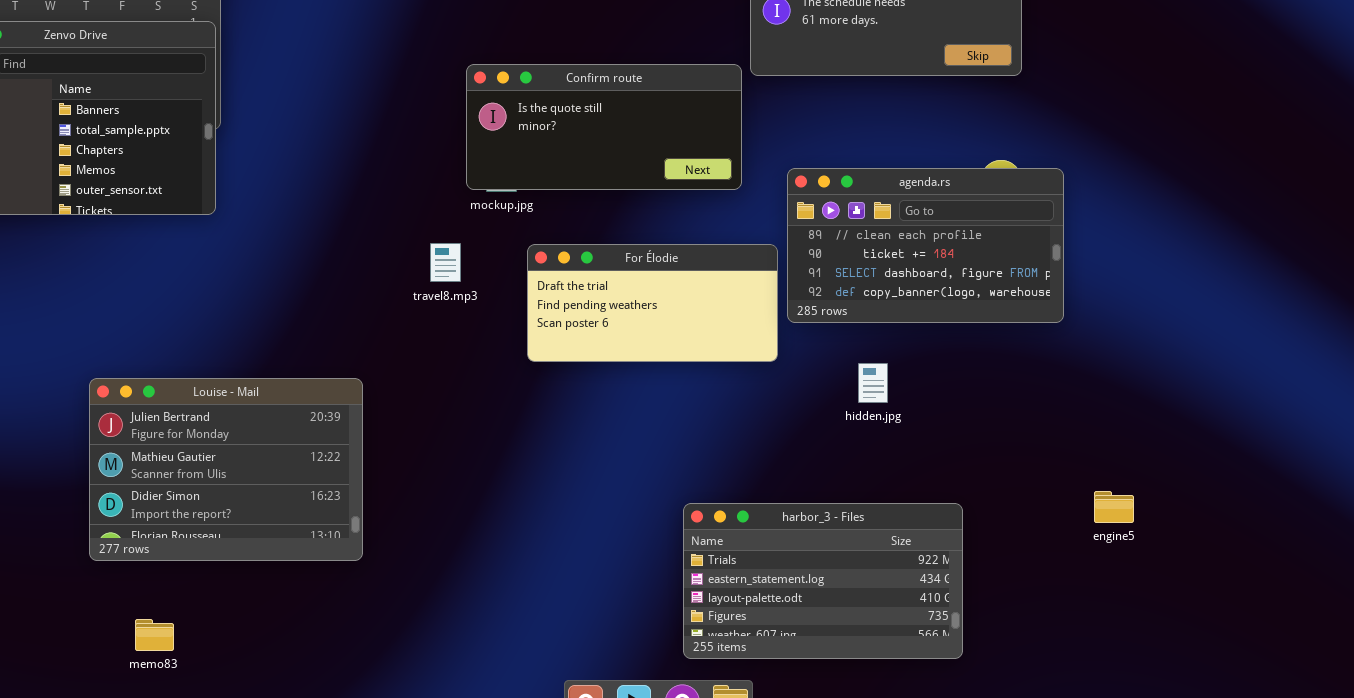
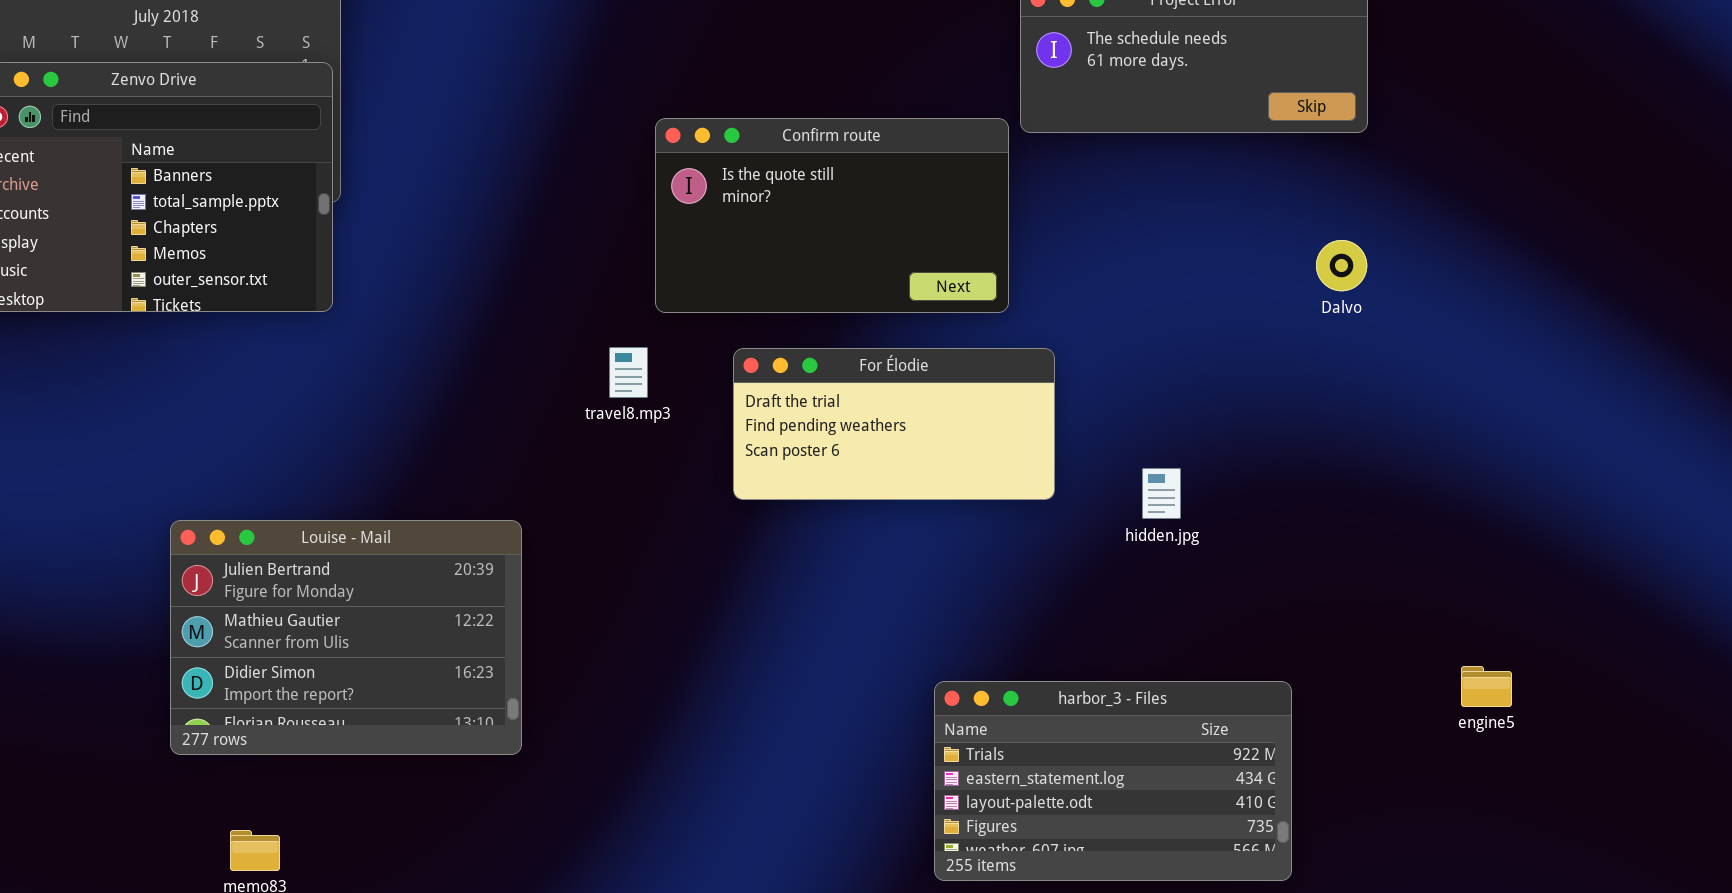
Confirm route: [466,64,742,190] -> [655,118,1009,313], resized
agenda.rs: [787,168,1064,323] -> none, closed
hidden.jpg: [858,363,888,403] -> [1142,468,1181,519], moved

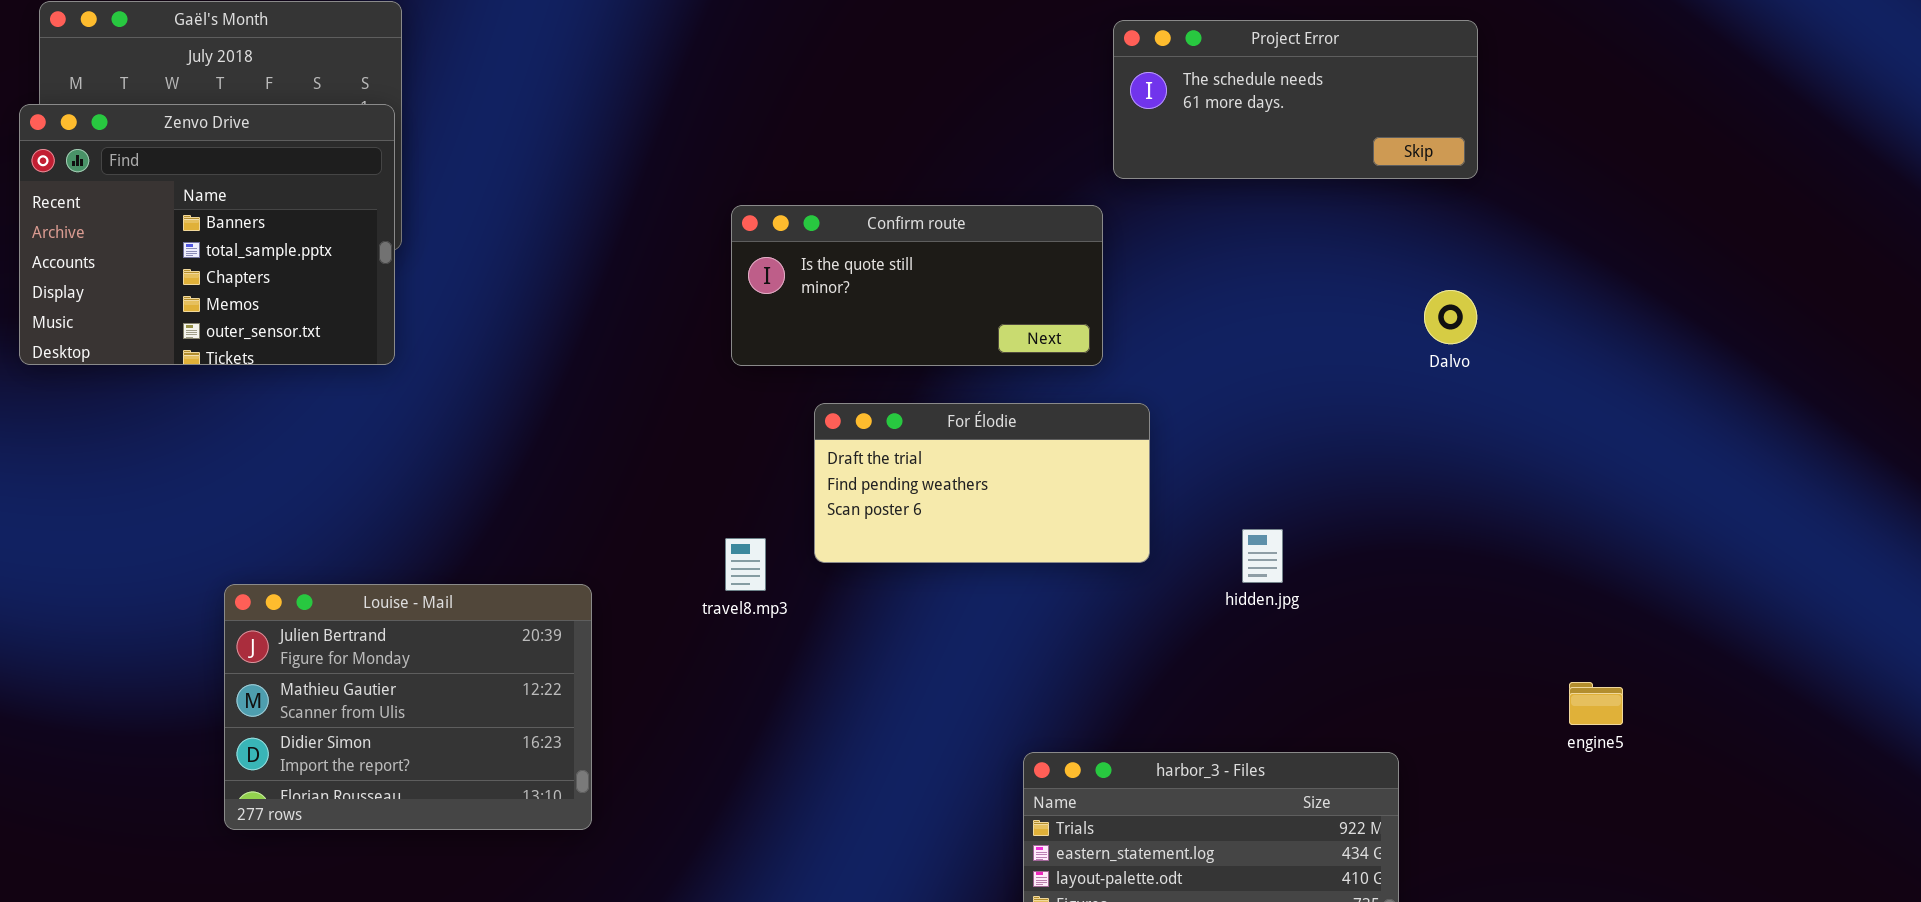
Confirm route: [655,118,1009,313] -> [731,205,1103,366], resized
travel8.mp3: [609,347,648,398] -> [725,538,766,591], moved
engine5: [1461,666,1512,707] -> [1569,682,1623,725], moved

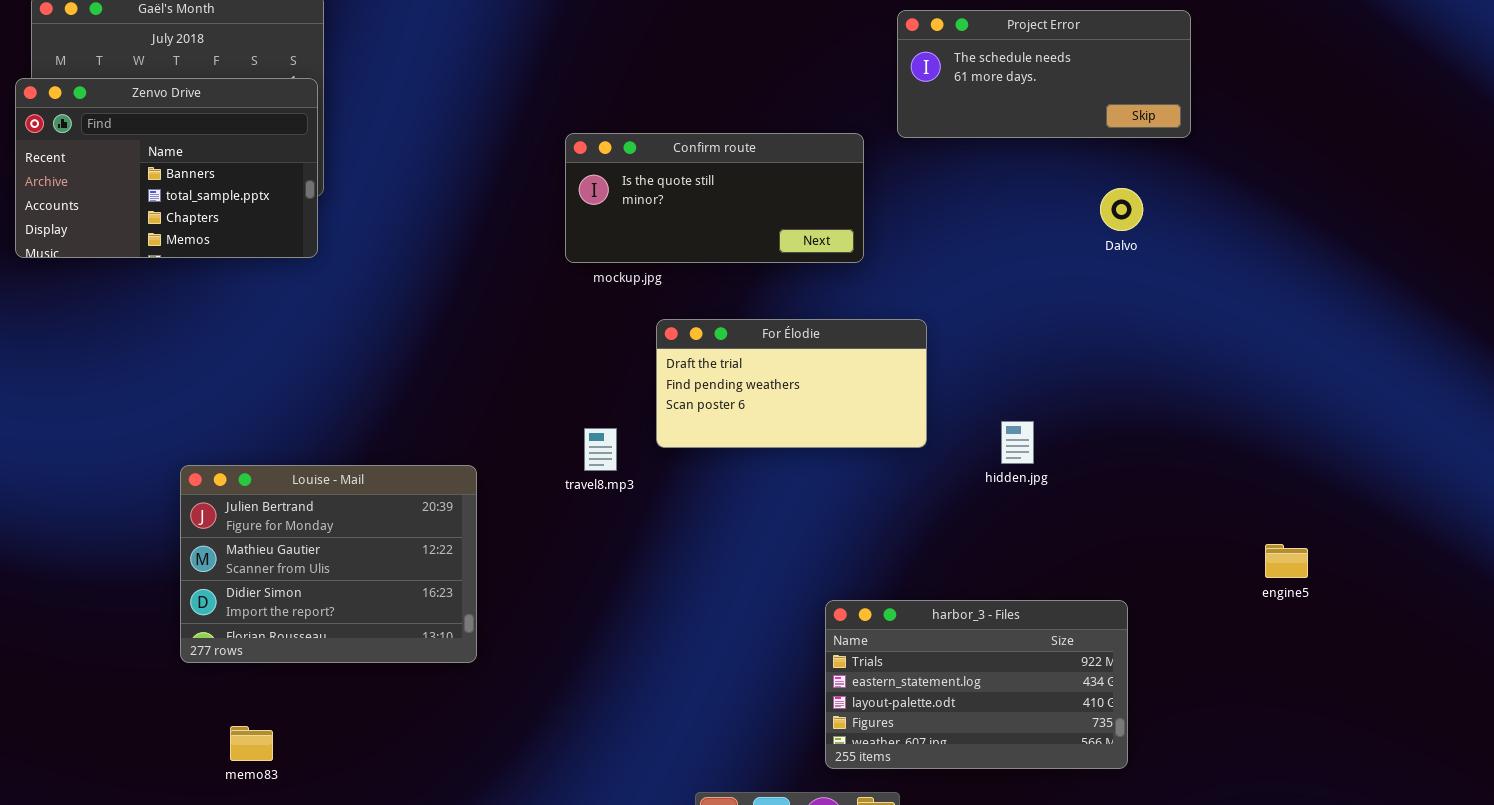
Zenvo Drive: [19,104,395,365] -> [15,78,318,258], resized
Confirm route: [731,205,1103,366] -> [565,133,864,263], moved
Dalvo: [1424,290,1477,344] -> [1100,188,1143,231], moved

